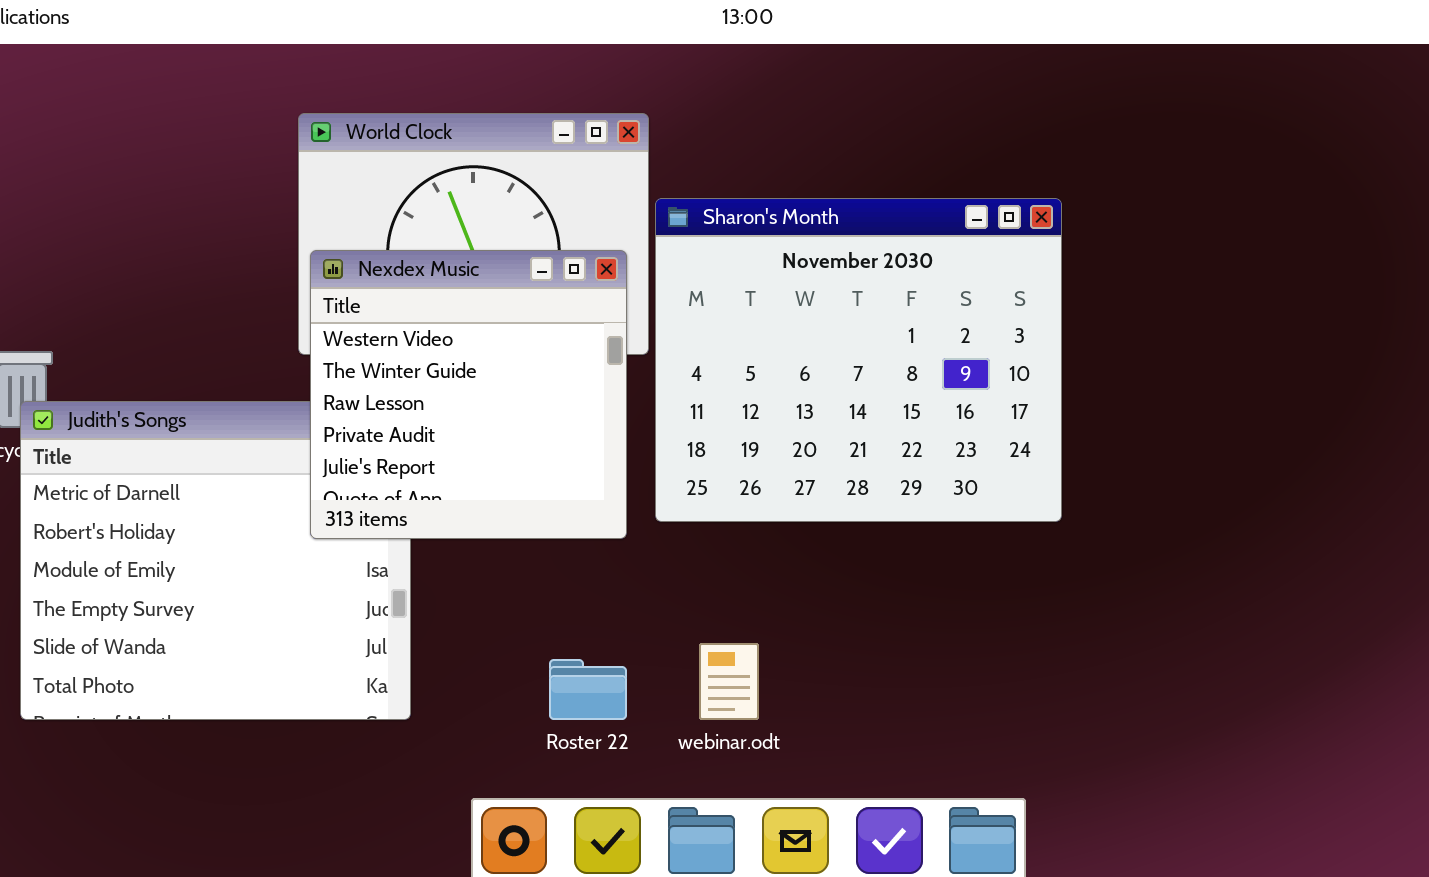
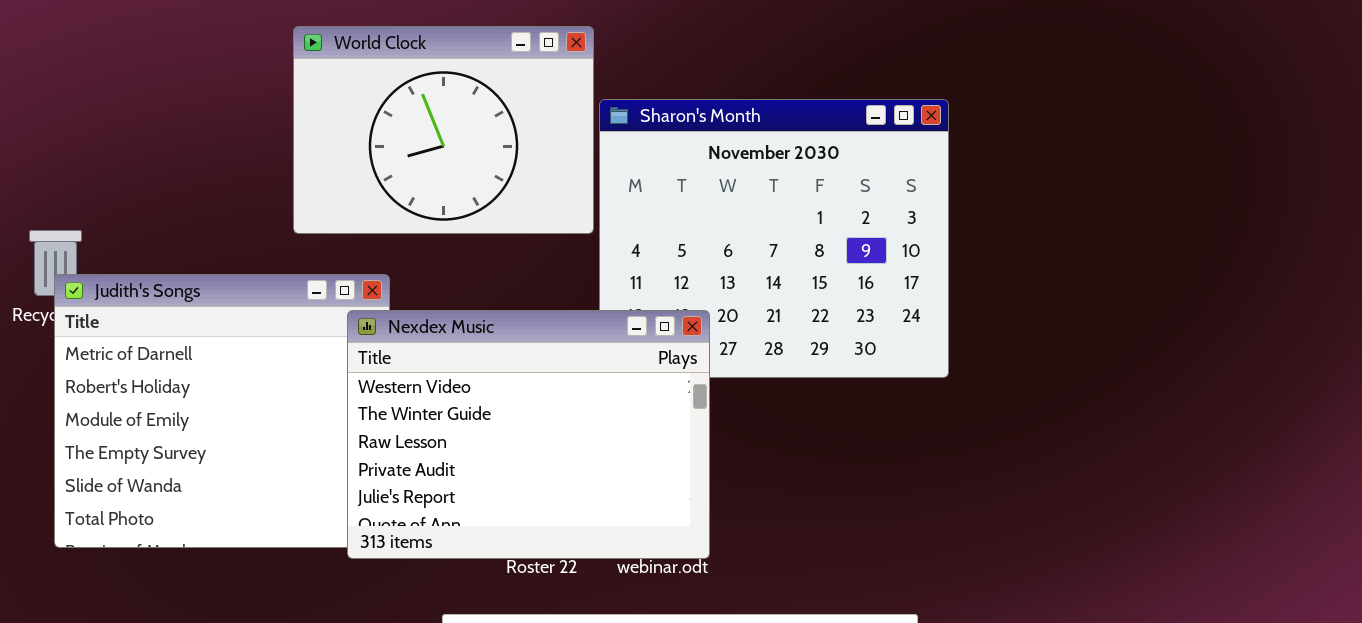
Nexdex Music: [310,250,627,539] -> [347,310,710,559], moved, resized

